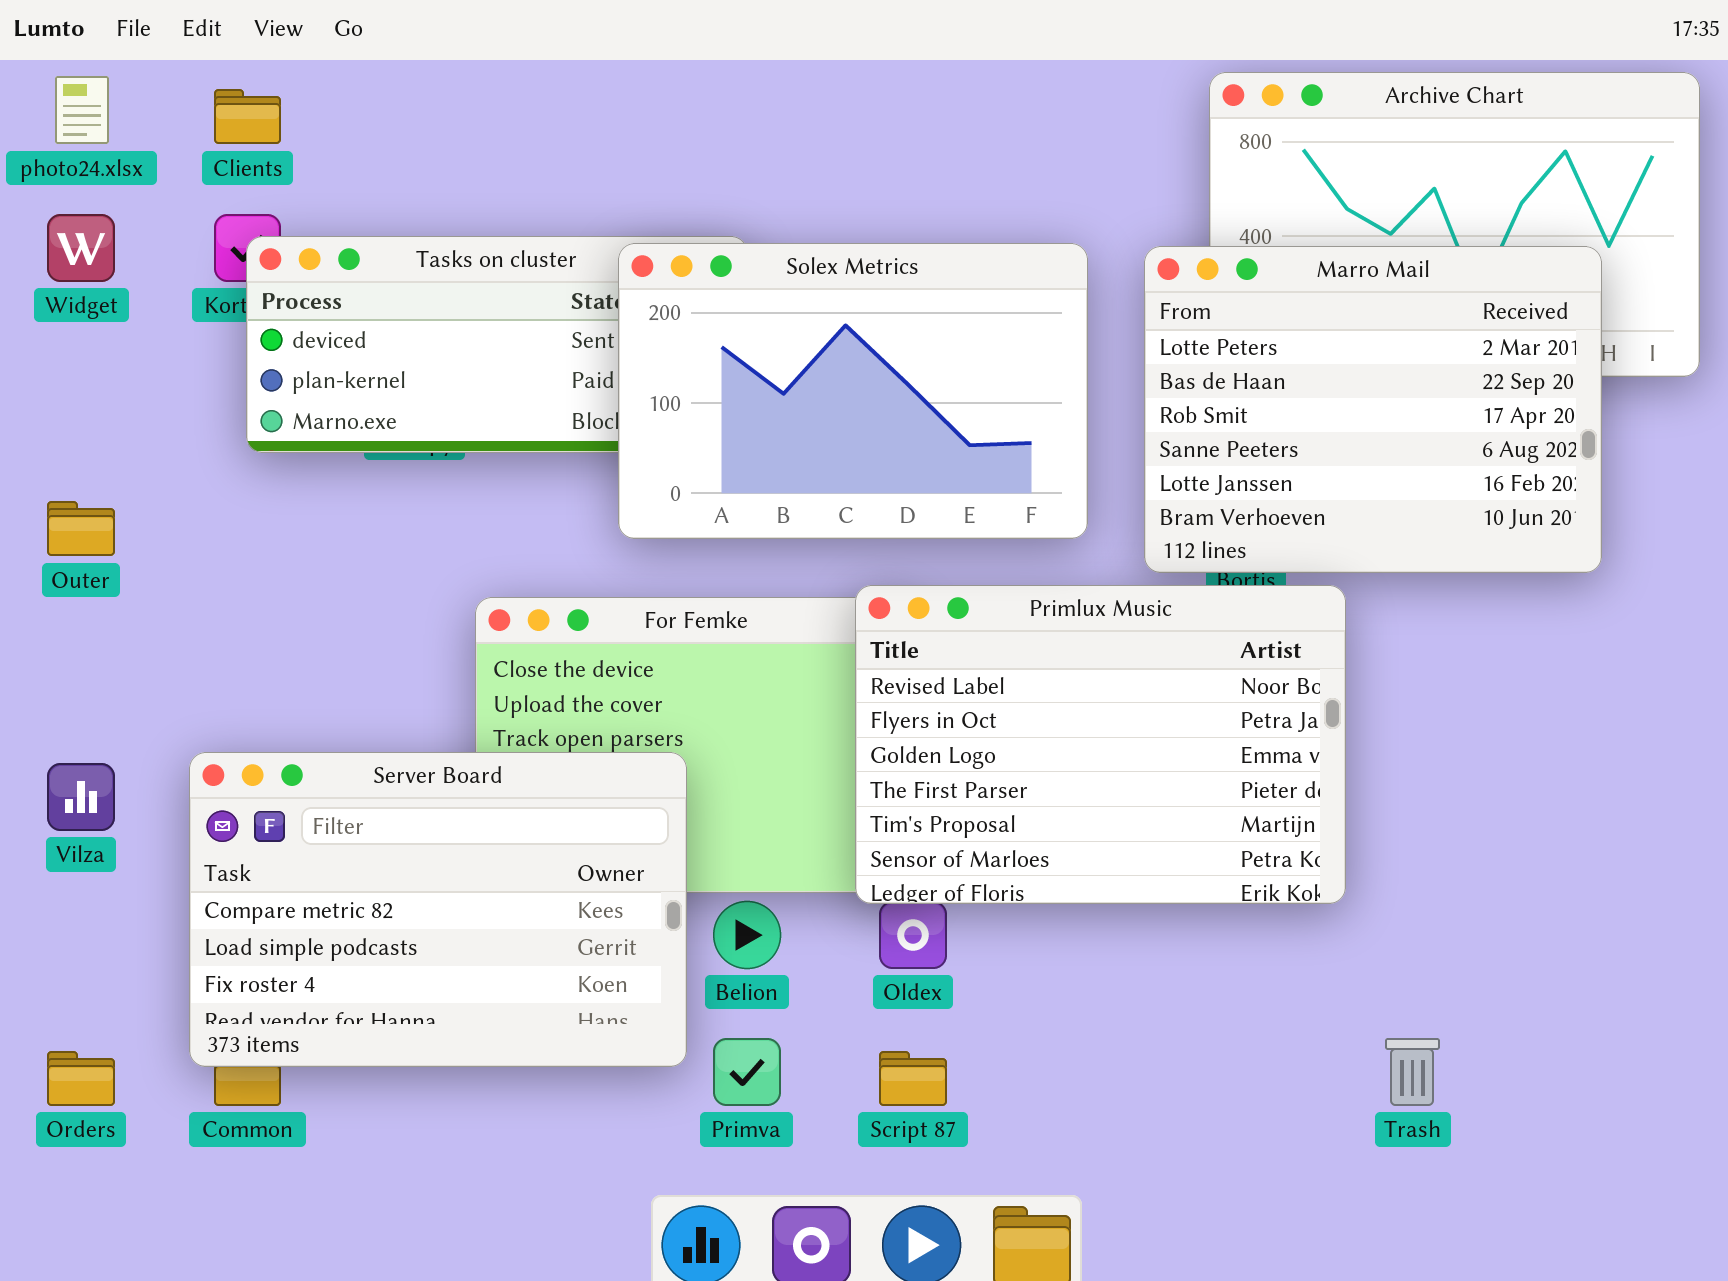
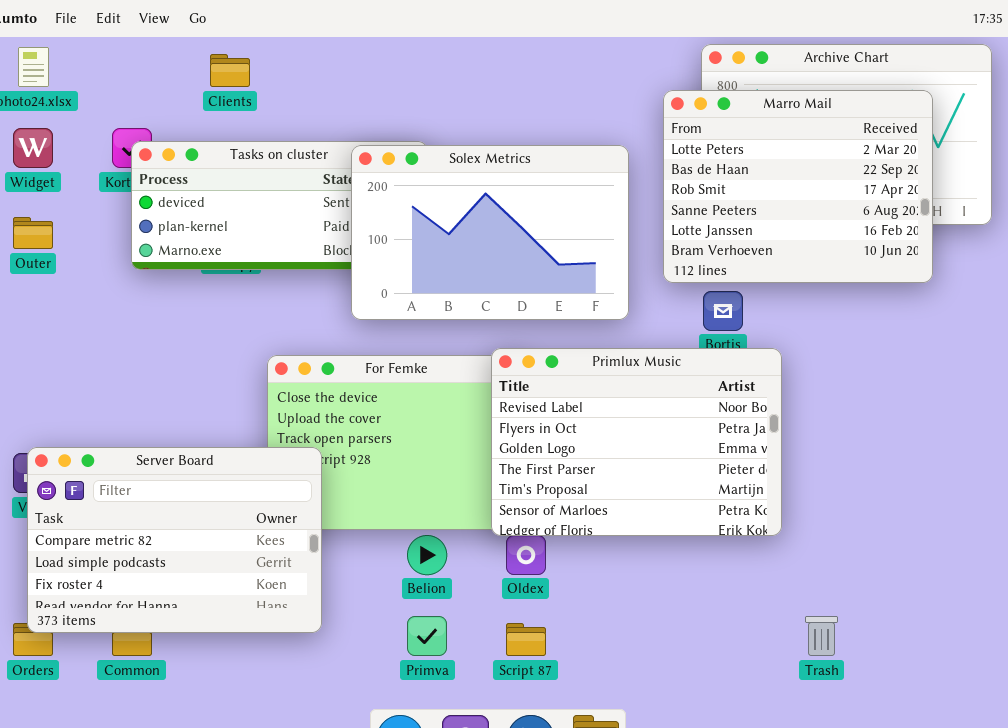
Clients: [214,89,281,144] -> [210,54,250,87], moved
Marro Mail: [1144,246,1602,573] -> [663,90,933,283], moved
Outer: [47,501,115,556] -> [13,217,53,249], moved
Server Board: [189,752,687,1067] -> [27,447,322,633], moved

